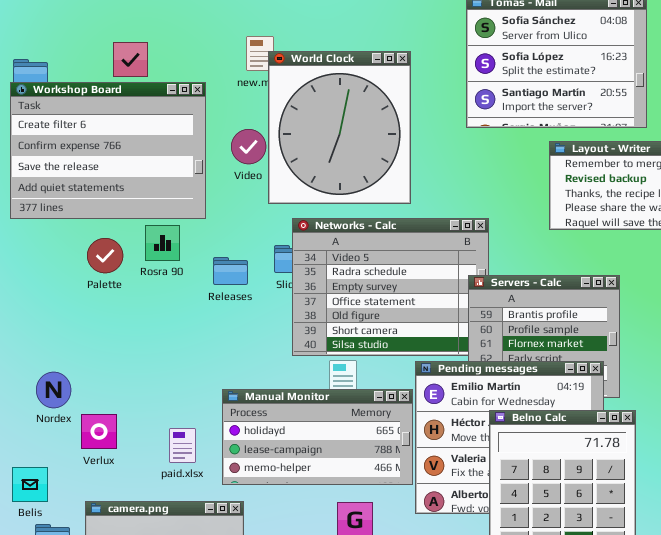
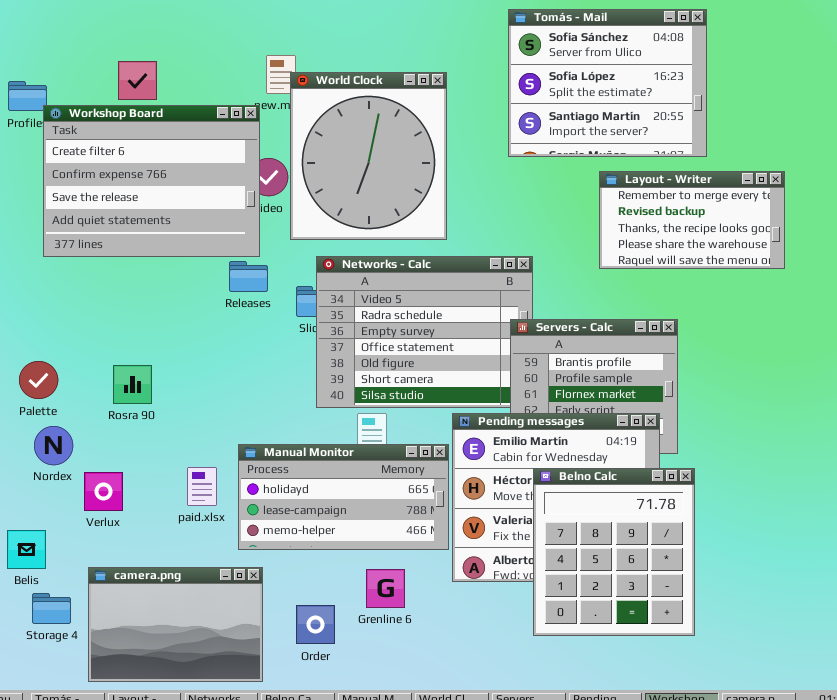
Workshop Board: [10,82,206,219] -> [43,105,260,257], moved
Rosra 90: [145,225,180,261] -> [113,365,152,404], moved
Palette: [87,238,123,273] -> [19,361,58,399], moved
Releases: [213,257,248,285] -> [229,261,268,292], moved
paid.xlsx: [169,428,196,463] -> [187,467,217,506], moved

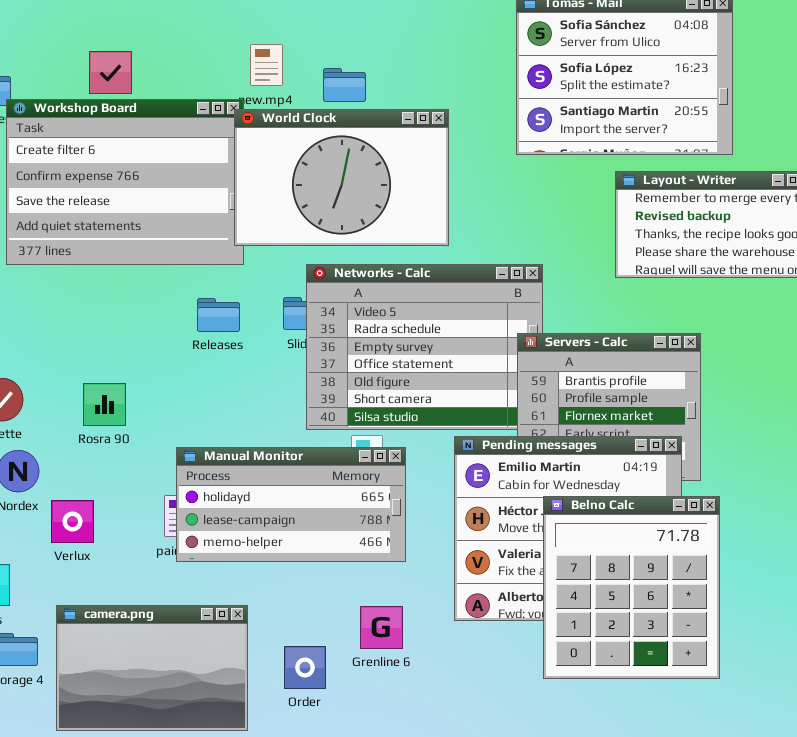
World Clock: [290,72,447,240] -> [234,109,449,246], resized
Releases: [229,261,268,292] -> [197,298,240,332], moved
Manual Monitor: [238,444,449,550] -> [176,447,406,562], moved

